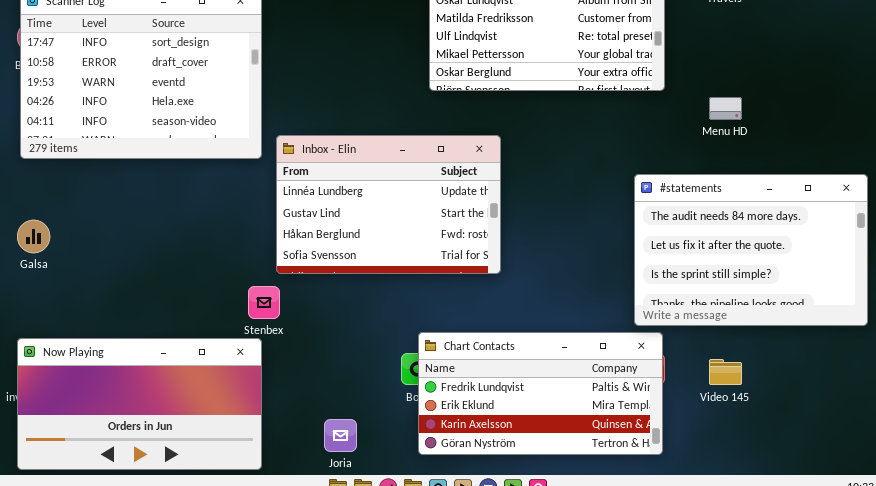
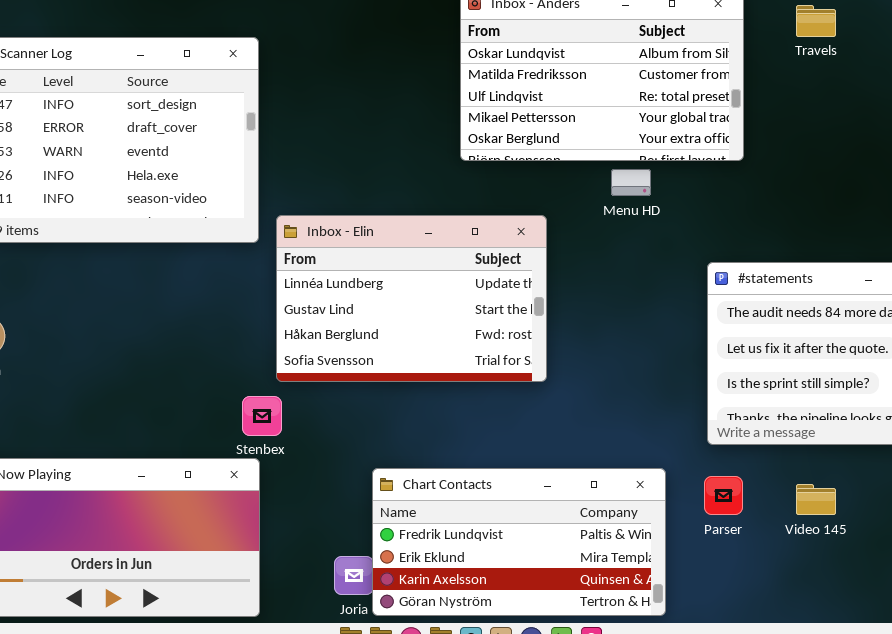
Menu HD: [709,97,742,120] -> [611,169,651,196], moved
Chart Contacts: [418,332,663,455] -> [372,468,666,616], moved

